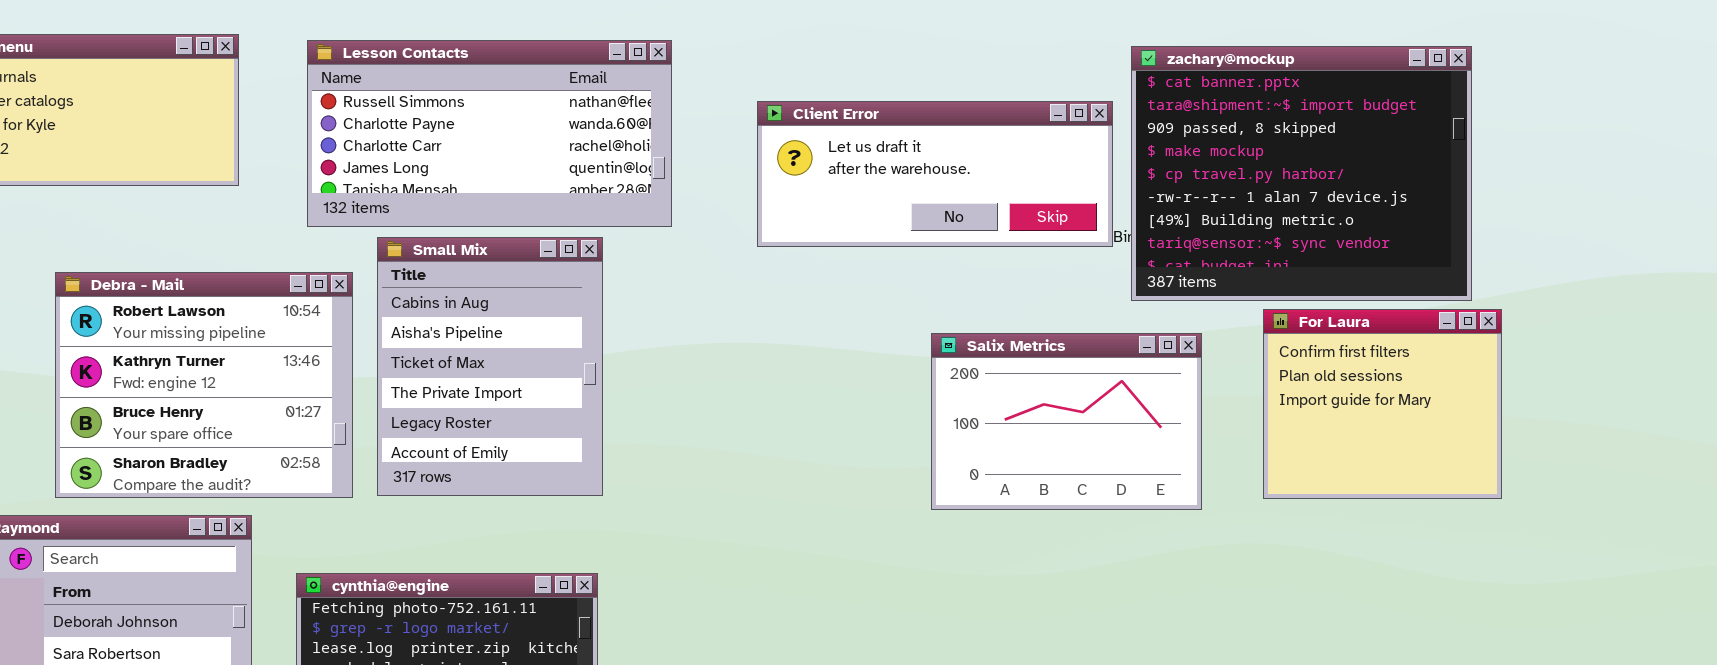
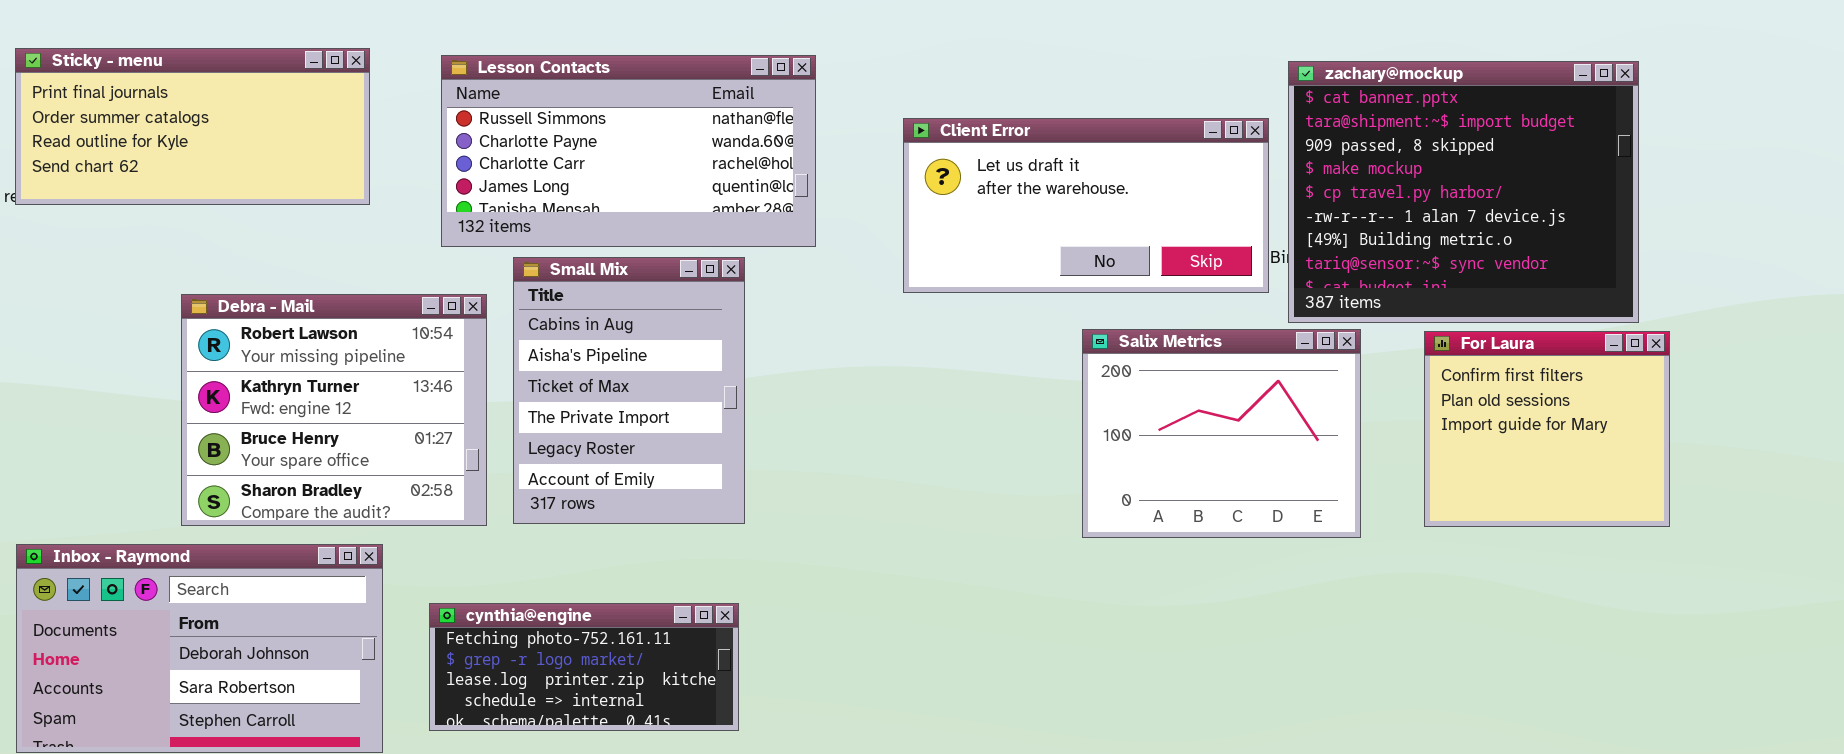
Client Error: [757,101,1113,247] -> [903,118,1269,293], resized
Salix Metrics: [931,333,1202,510] -> [1082,329,1361,538], resized

